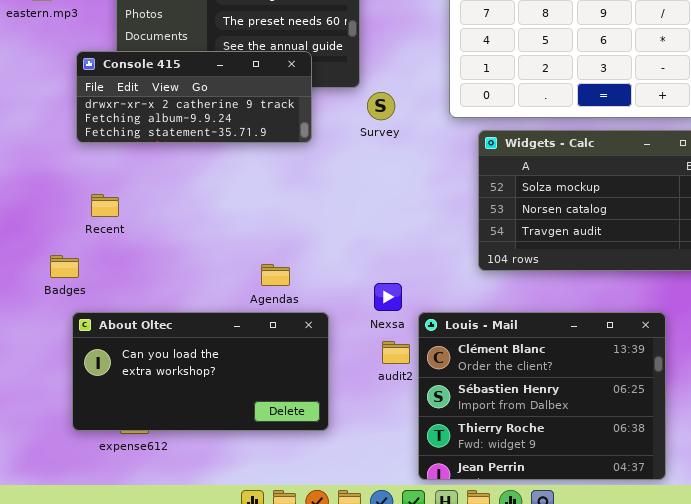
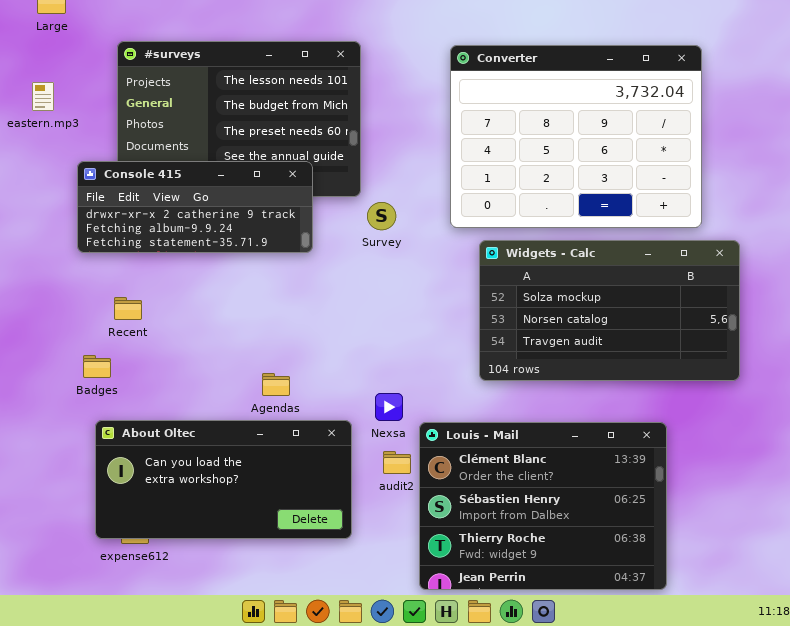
Recent: [91,194,119,217] -> [114,297,142,320], moved
Badges: [50,255,79,278] -> [83,355,111,378], moved
About Oltec: [72,312,329,431] -> [95,420,352,539], moved

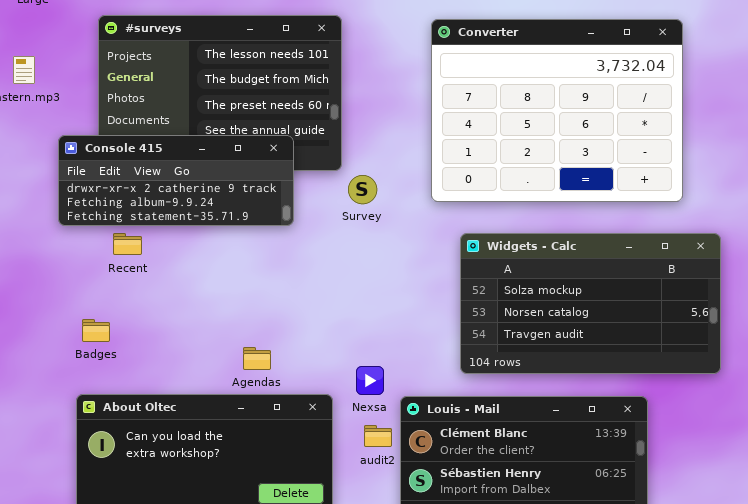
Widgets - Calc: [479,240,740,381] -> [460,233,721,374], moved
Recent: [114,297,142,320] -> [113,233,142,255], moved
Badges: [83,355,111,378] -> [82,319,110,342], moved

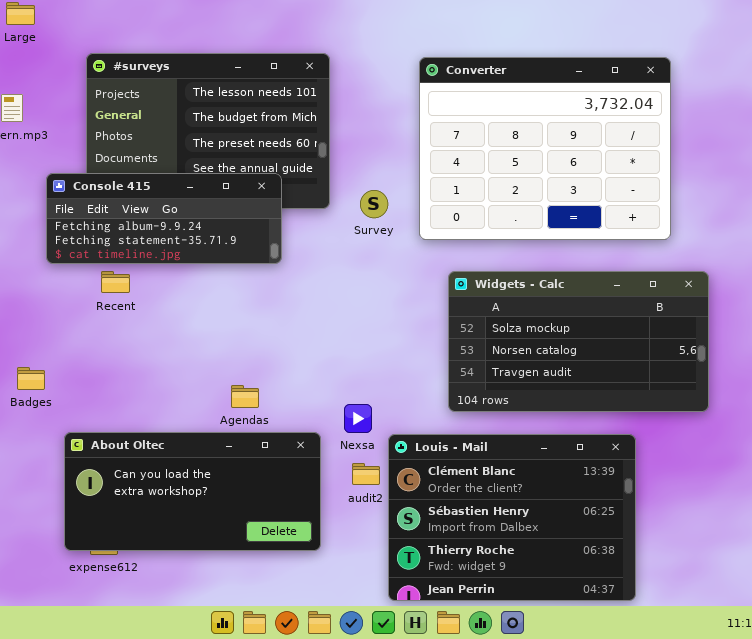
Console 415: [58,135,294,226] -> [46,173,282,264], scrolled down 1 row
Survey: [348,175,377,204] -> [360,190,388,218], moved
Badges: [82,319,110,342] -> [17,367,45,390], moved

